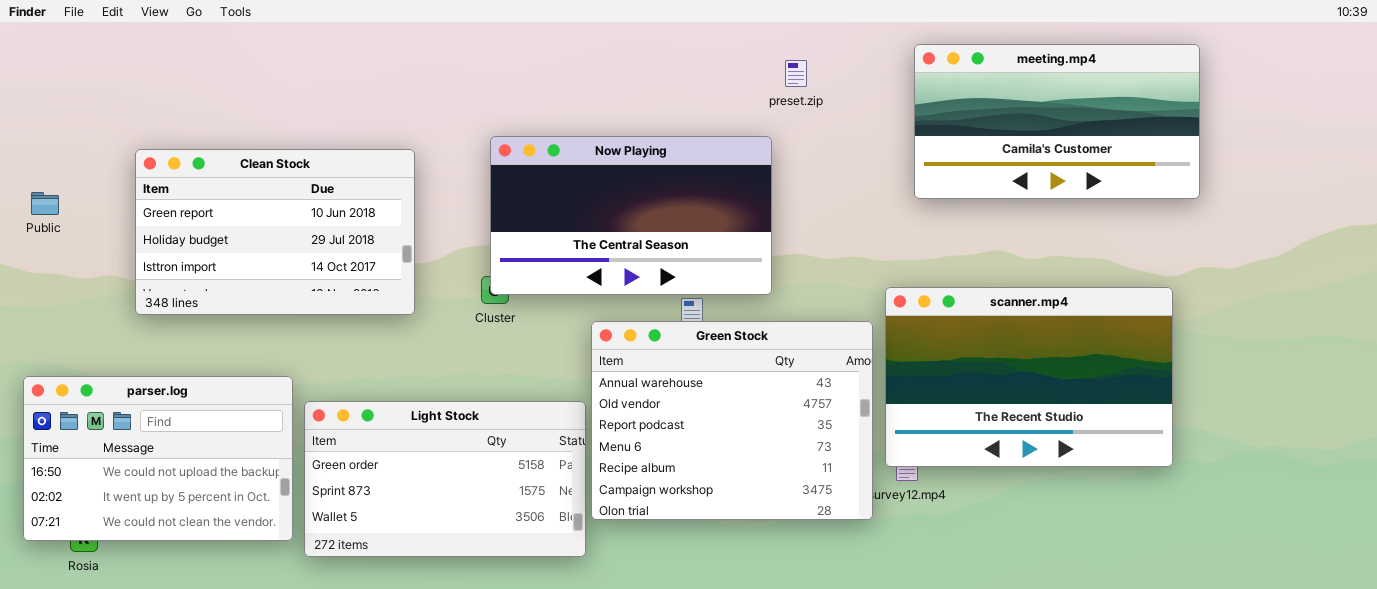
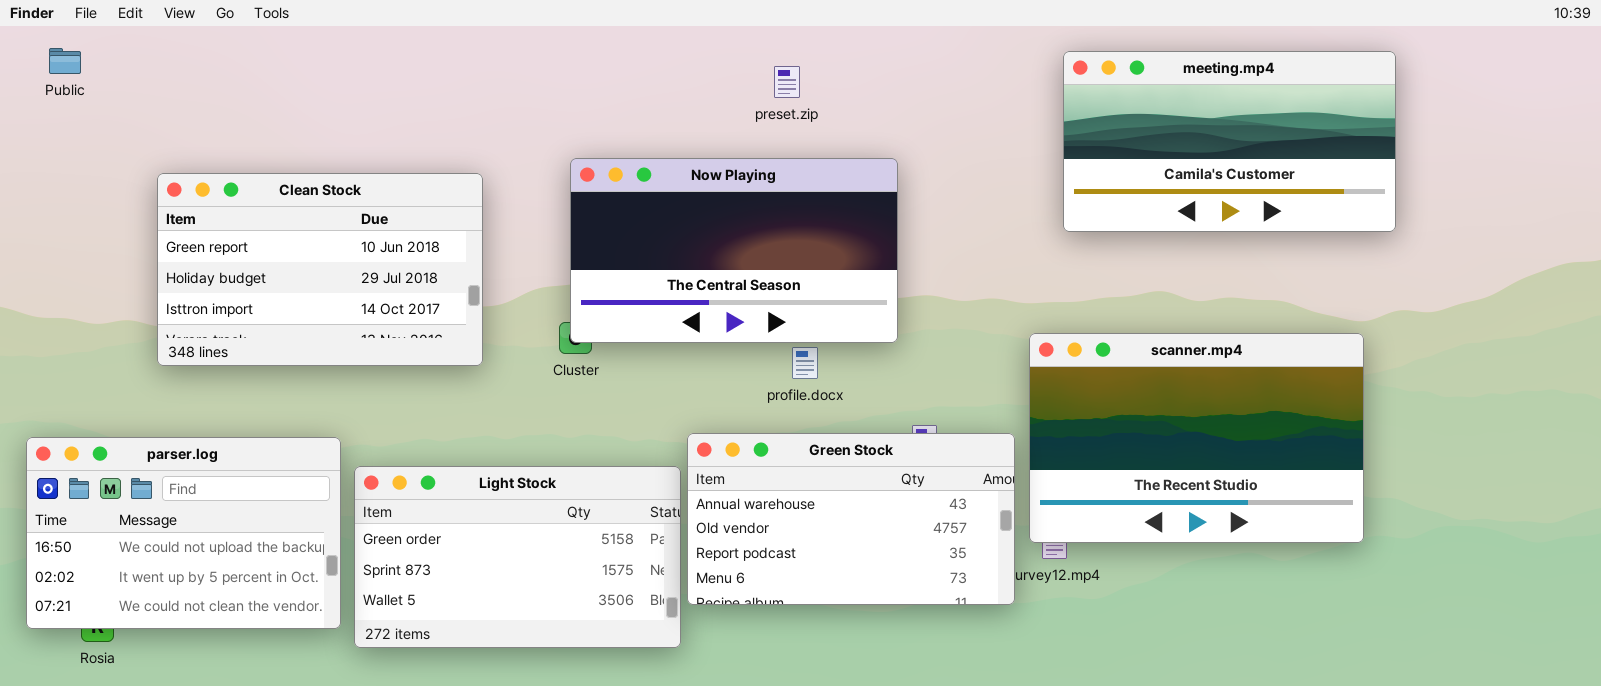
preset.zip: [785,60,807,87] -> [774,66,800,98], moved
Public: [31,192,59,215] -> [49,48,81,74], moved
Green Stock: [591,321,873,520] -> [687,433,1015,605], resized

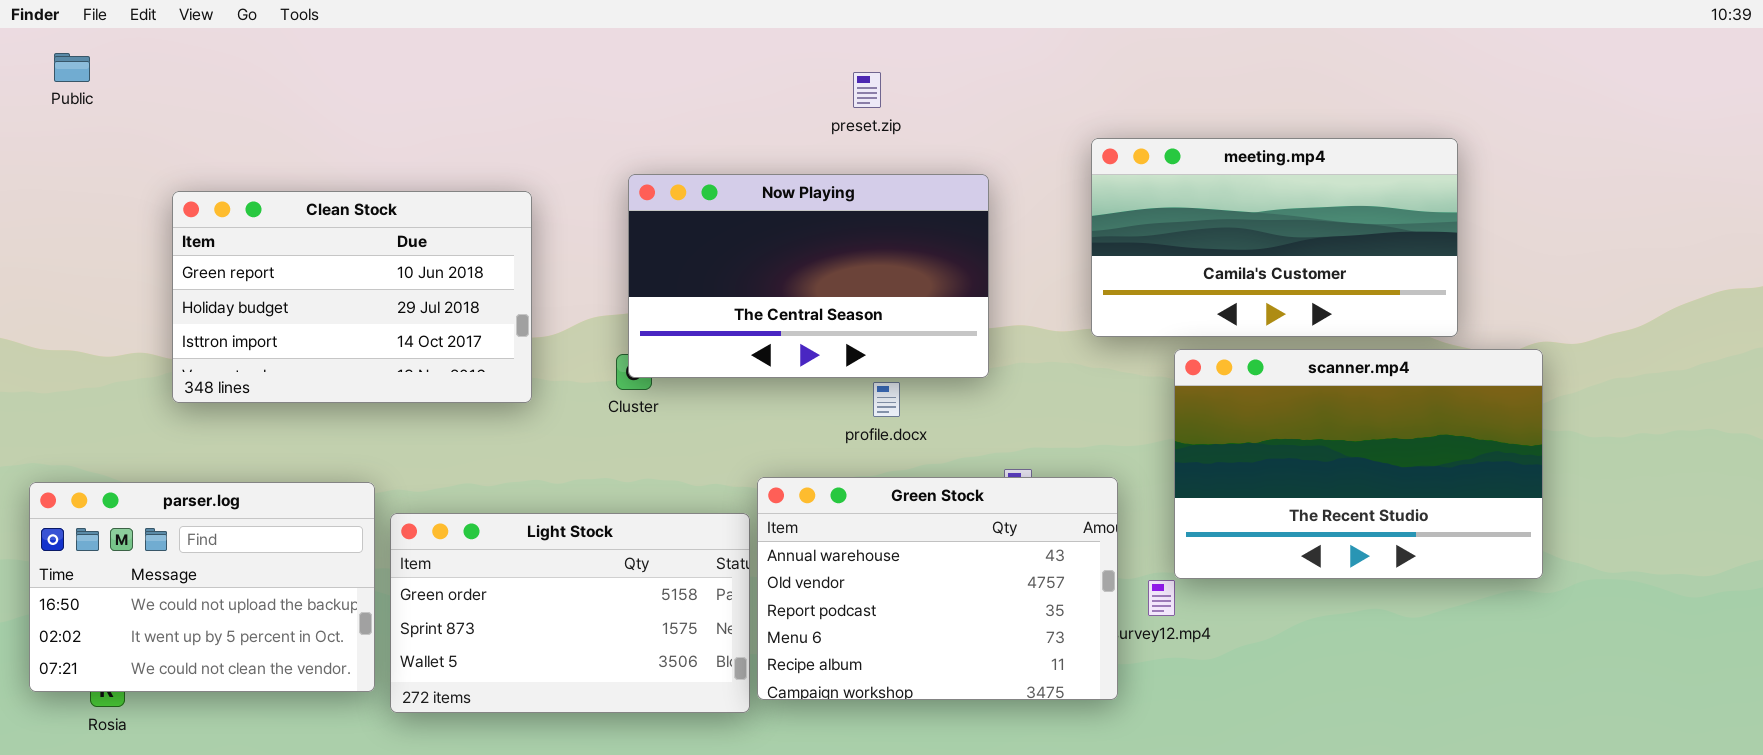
meeting.mp4: [1063,51,1396,232] -> [1091,138,1458,337], moved
scanner.mp4: [1029,333,1364,543] -> [1174,349,1543,579], moved
Green Stock: [687,433,1015,605] -> [757,477,1118,700], resized

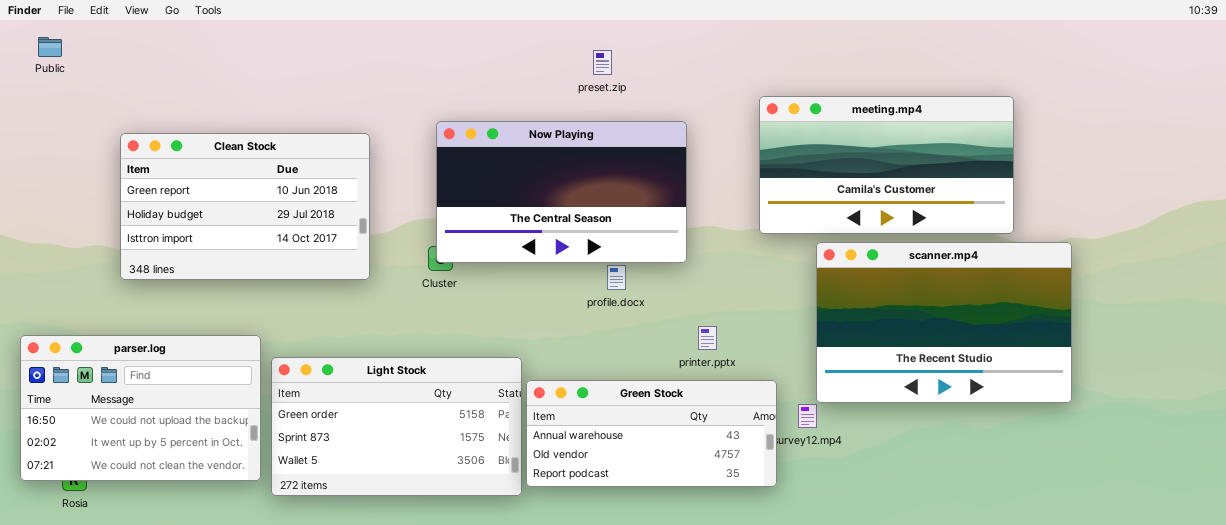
Green Stock: [757,477,1118,700] -> [526,380,777,487], resized

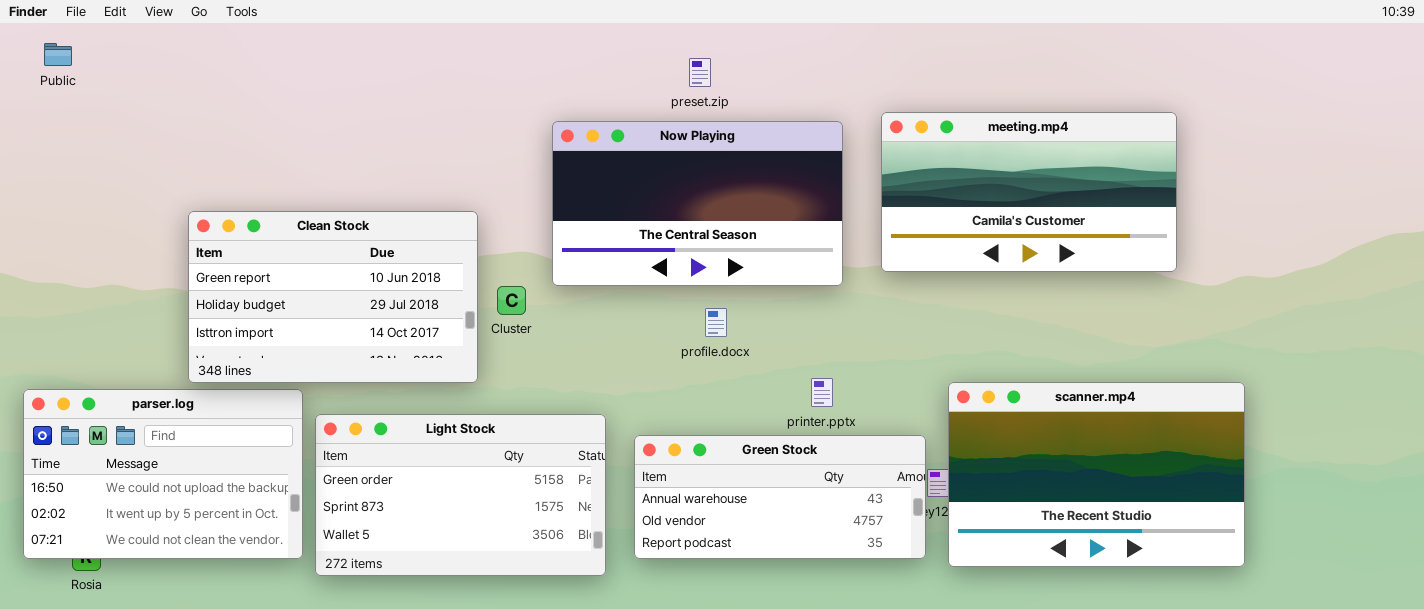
Now Playing: [436,121,687,263] -> [552,121,843,286], moved
Clean Stock: [120,133,370,280] -> [188,211,478,383], moved
scanner.mp4: [816,242,1072,403] -> [948,382,1245,567], moved
Green Stock: [526,380,777,487] -> [634,435,926,559], moved

